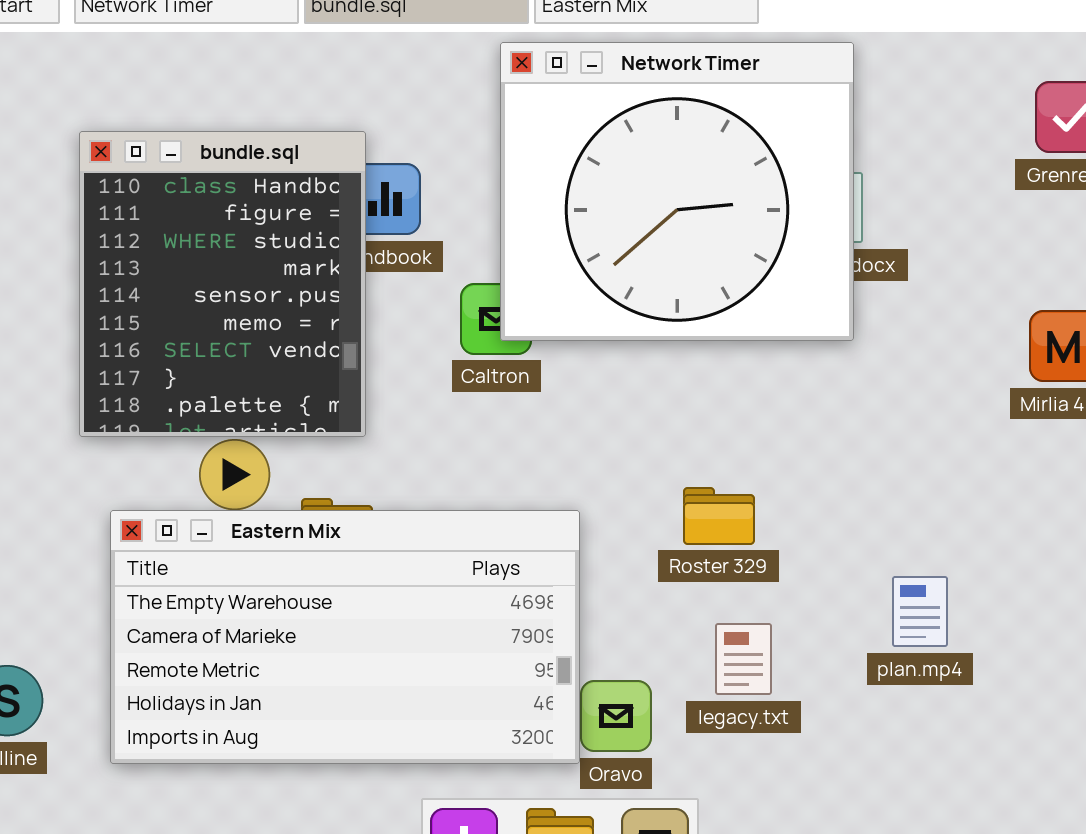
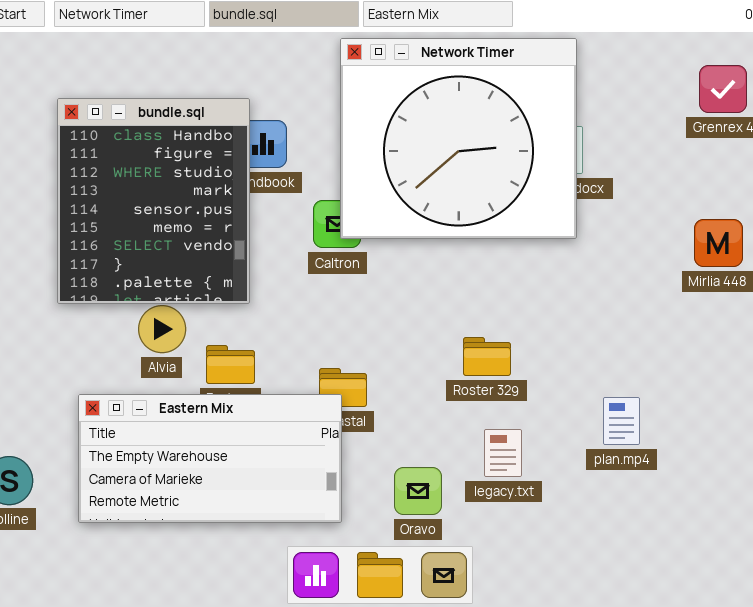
Eastern Mix: [110,510,580,764] -> [78,394,342,523], resized

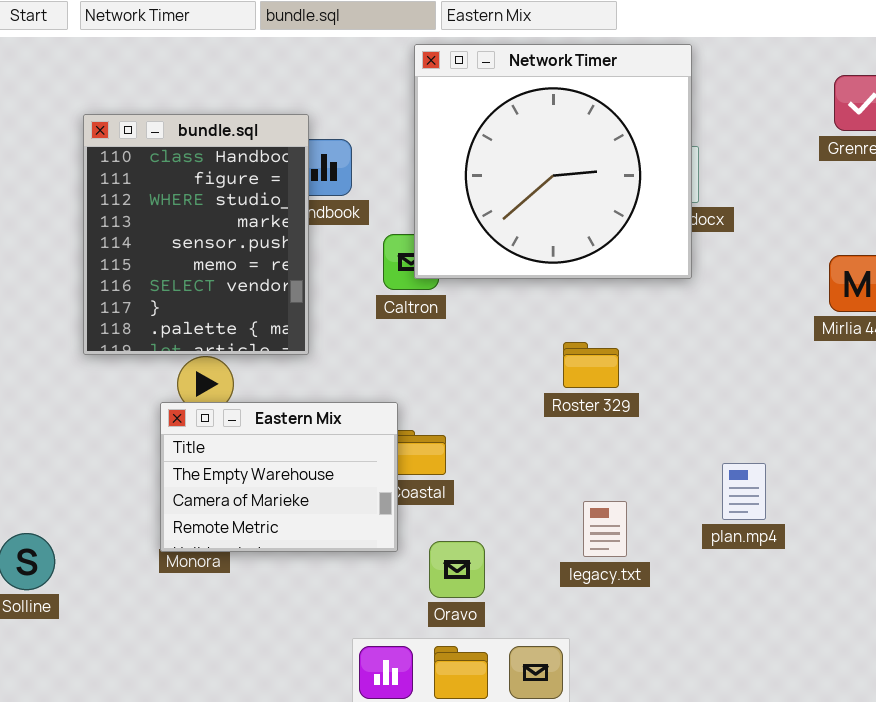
Roster 329: [463,337,511,376] -> [563,342,619,388], moved
Eastern Mix: [78,394,342,523] -> [160,402,398,552], moved, resized
Oravo: [394,467,442,515] -> [429,541,485,598], moved

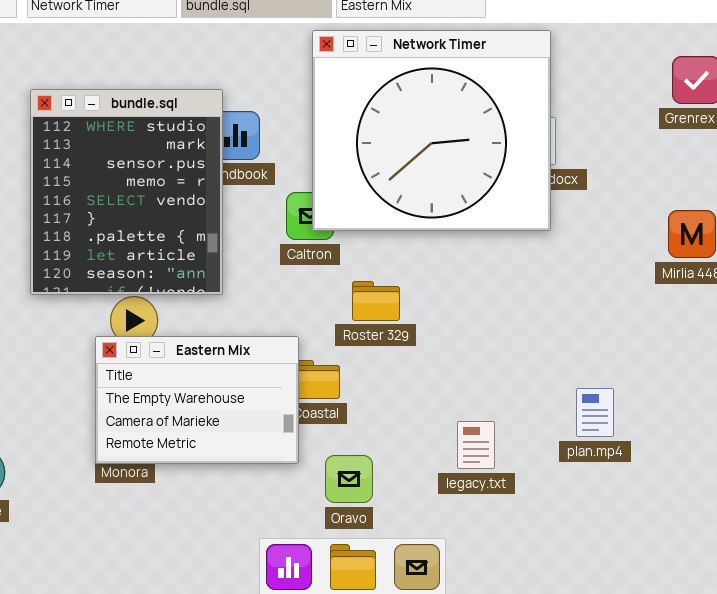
bundle.sql: [83,114,309,355] -> [30,89,223,295], scrolled down 2 rows
Roster 329: [563,342,619,388] -> [352,281,400,321], moved

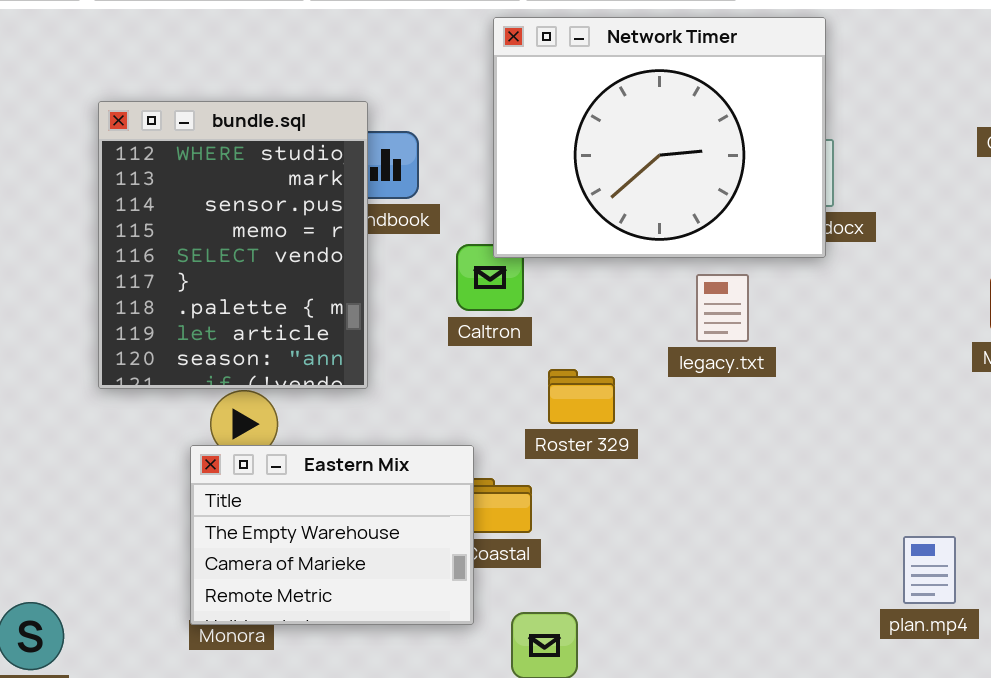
Network Timer: [312,30,551,231] -> [493,17,826,258], resized
plan.mp4: [576,388,614,437] -> [903,536,956,604], moved
legacy.txt: [457,421,495,469] -> [696,274,749,342], moved

